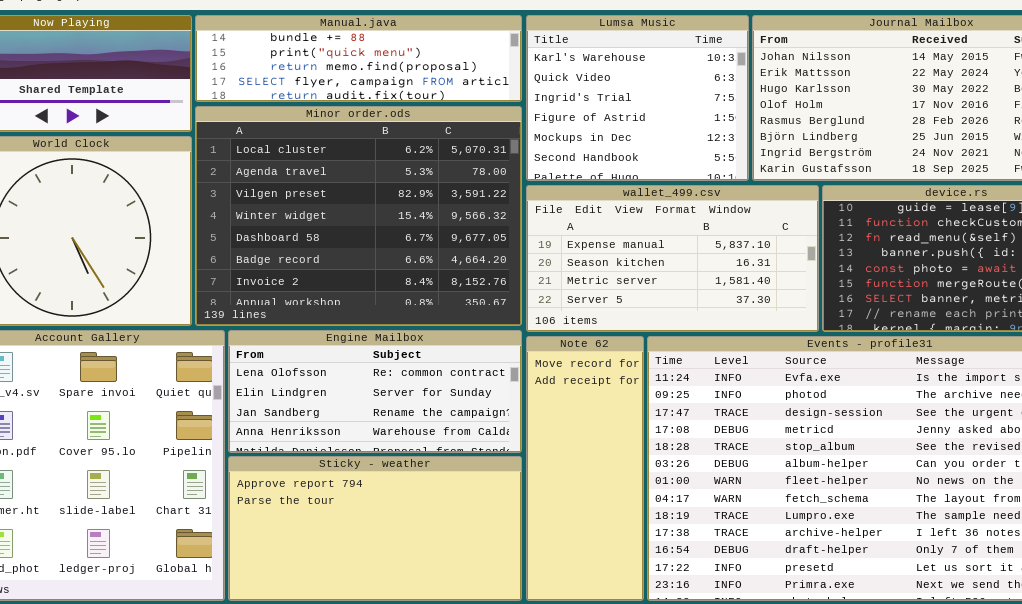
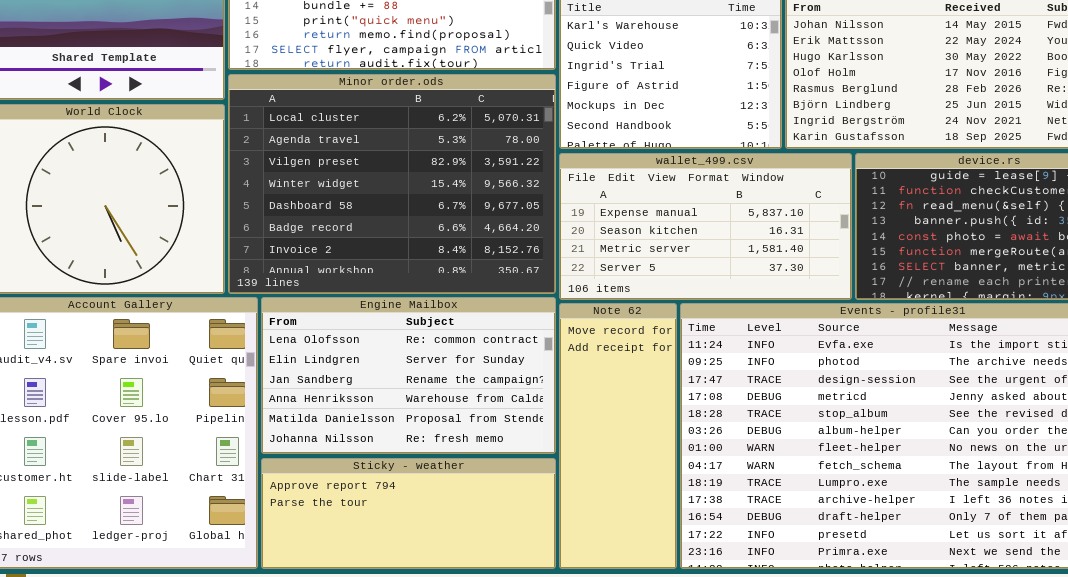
Engine Mailbox: [228,330,522,453] -> [261,297,556,454], resized
Sticky - weather: [228,456,522,601] -> [261,458,556,569], resized

